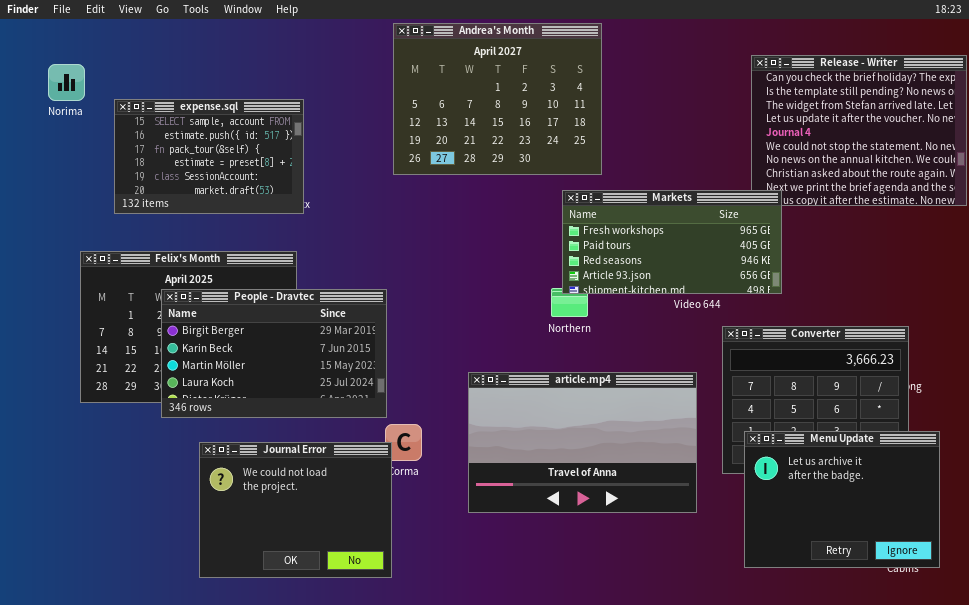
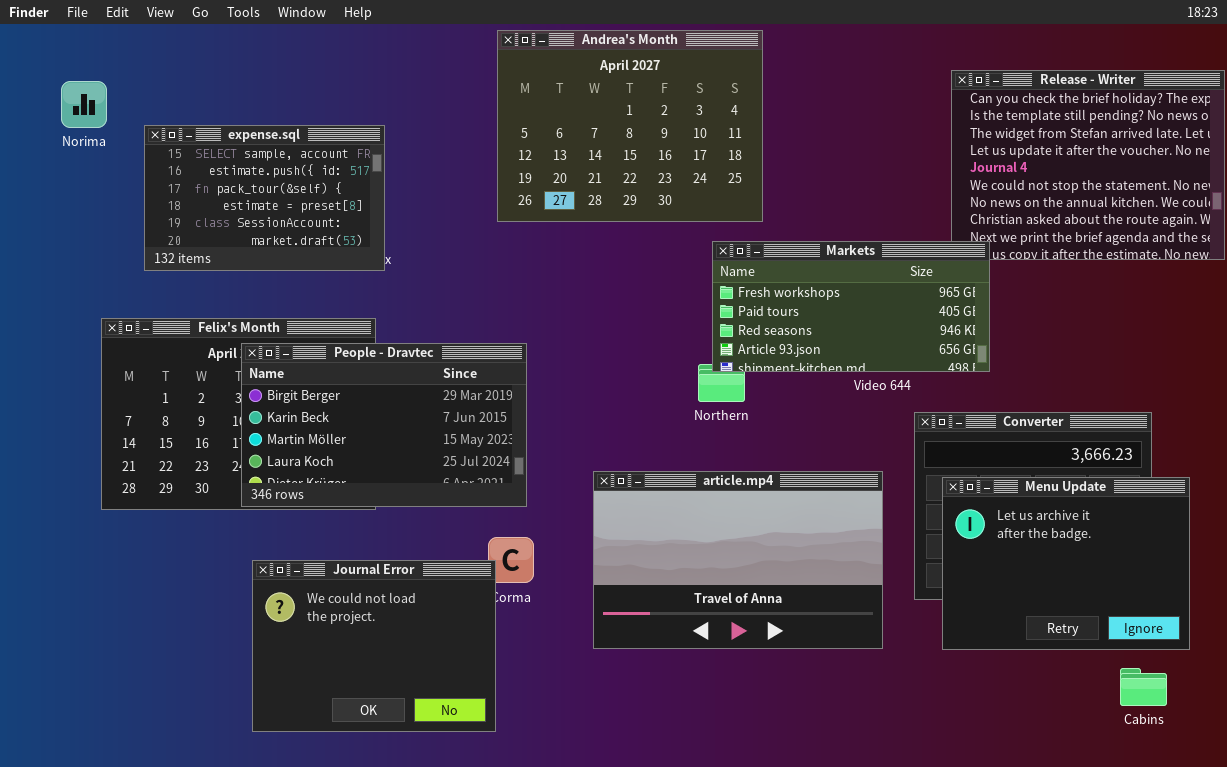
People - Dravtec: [161,289,387,418] -> [241,343,527,507], moved
Menu Update: [744,431,940,568] -> [942,477,1190,650], moved

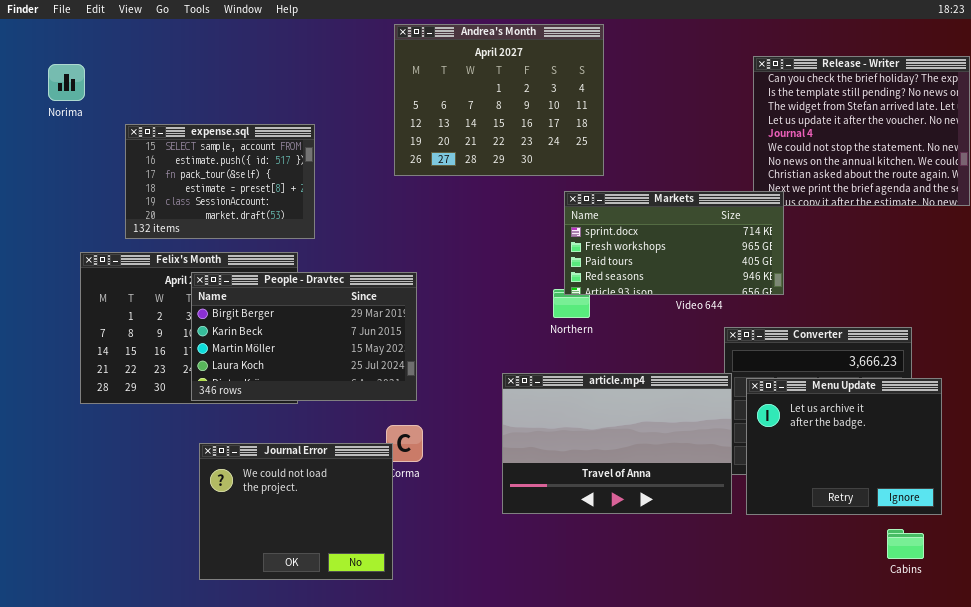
expense.sql: [144,125,385,271] -> [125,124,315,239], moved
Markets: [712,241,990,372] -> [564,191,784,295], scrolled up 1 row
article.mp4: [593,471,883,649] -> [502,373,732,514], moved

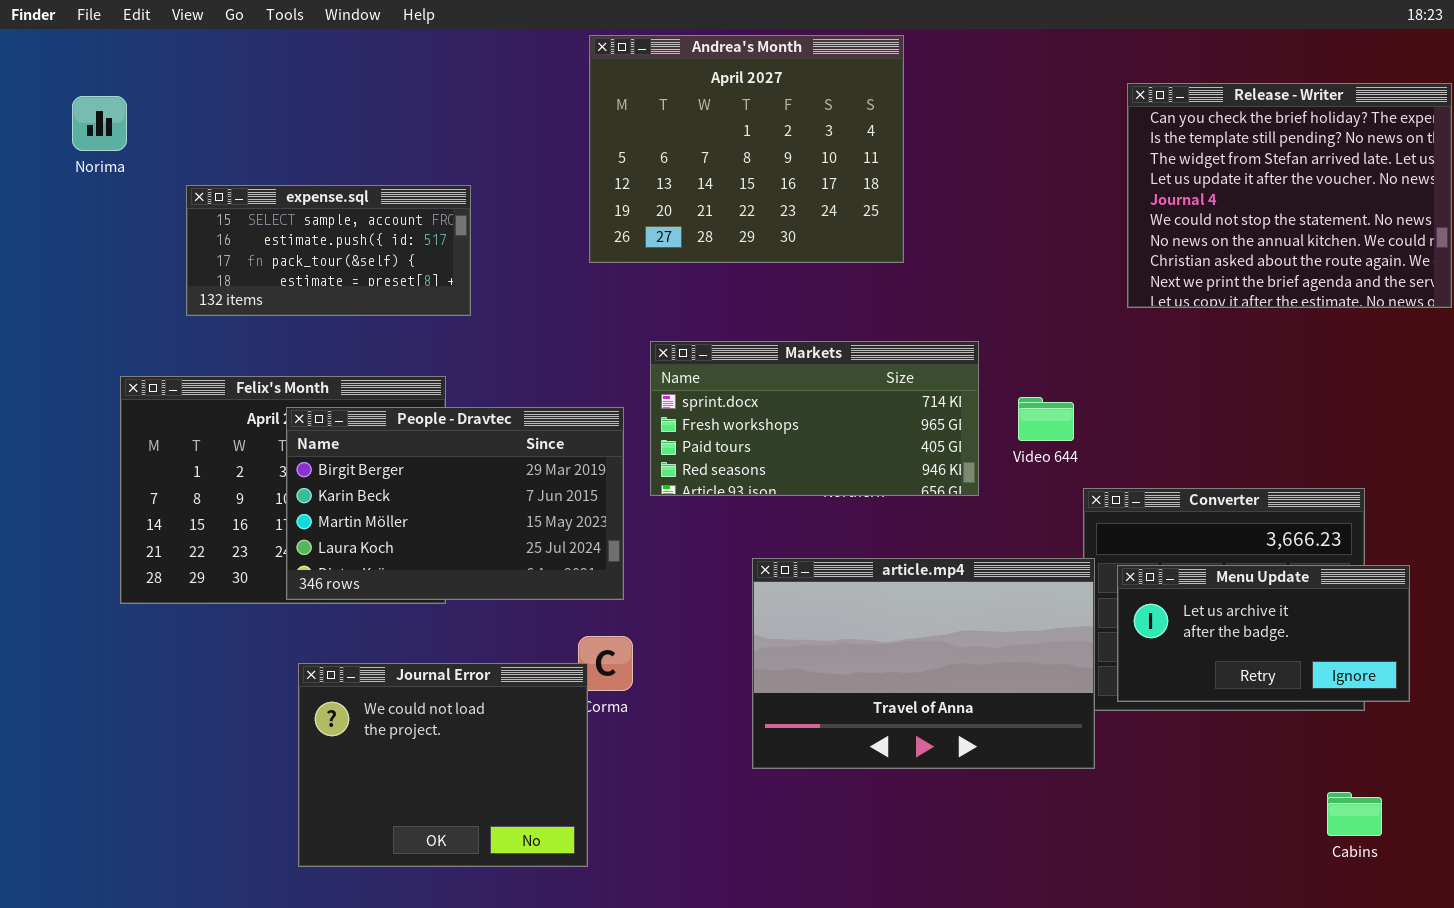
expense.sql: [125,124,315,239] -> [186,185,471,316], resized
Markets: [564,191,784,295] -> [650,341,979,496], moved
Menu Update: [746,378,942,515] -> [1117,565,1410,702], resized

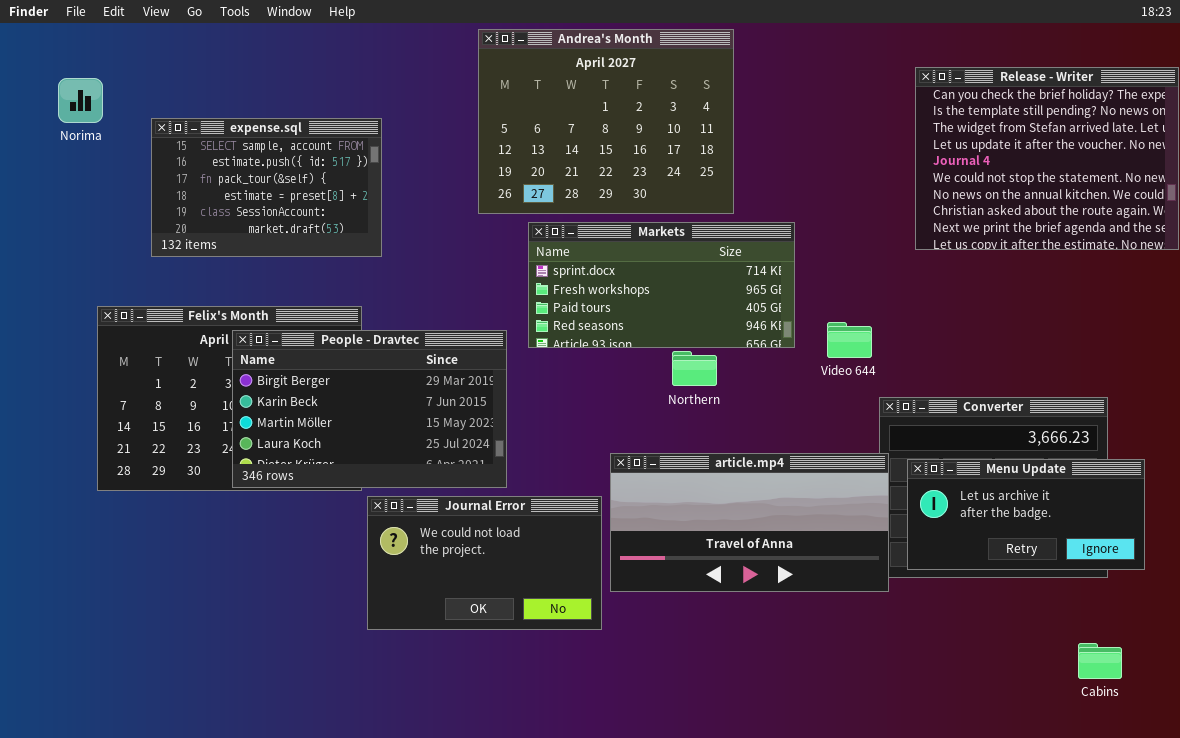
expense.sql: [186,185,471,316] -> [151,118,382,257], resized
Markets: [650,341,979,496] -> [528,222,795,348], moved
article.mp4: [752,558,1095,769] -> [610,453,889,592], resized
Journal Error: [298,663,588,867] -> [367,496,602,630], moved, resized

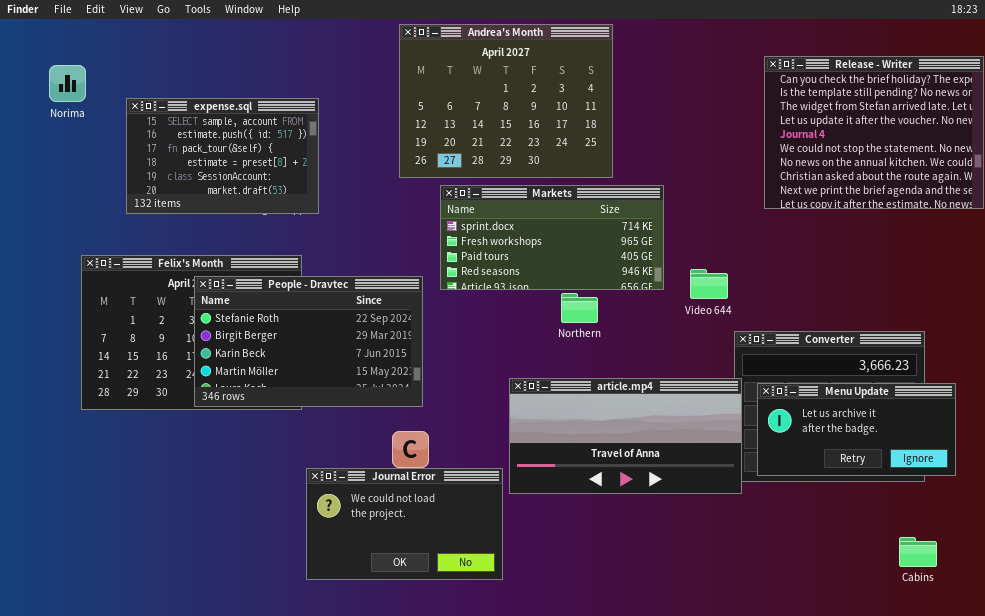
People - Dravtec: [232,330,507,488] -> [194,276,423,407], scrolled up 1 row
Journal Error: [367,496,602,630] -> [306,468,503,580], moved

